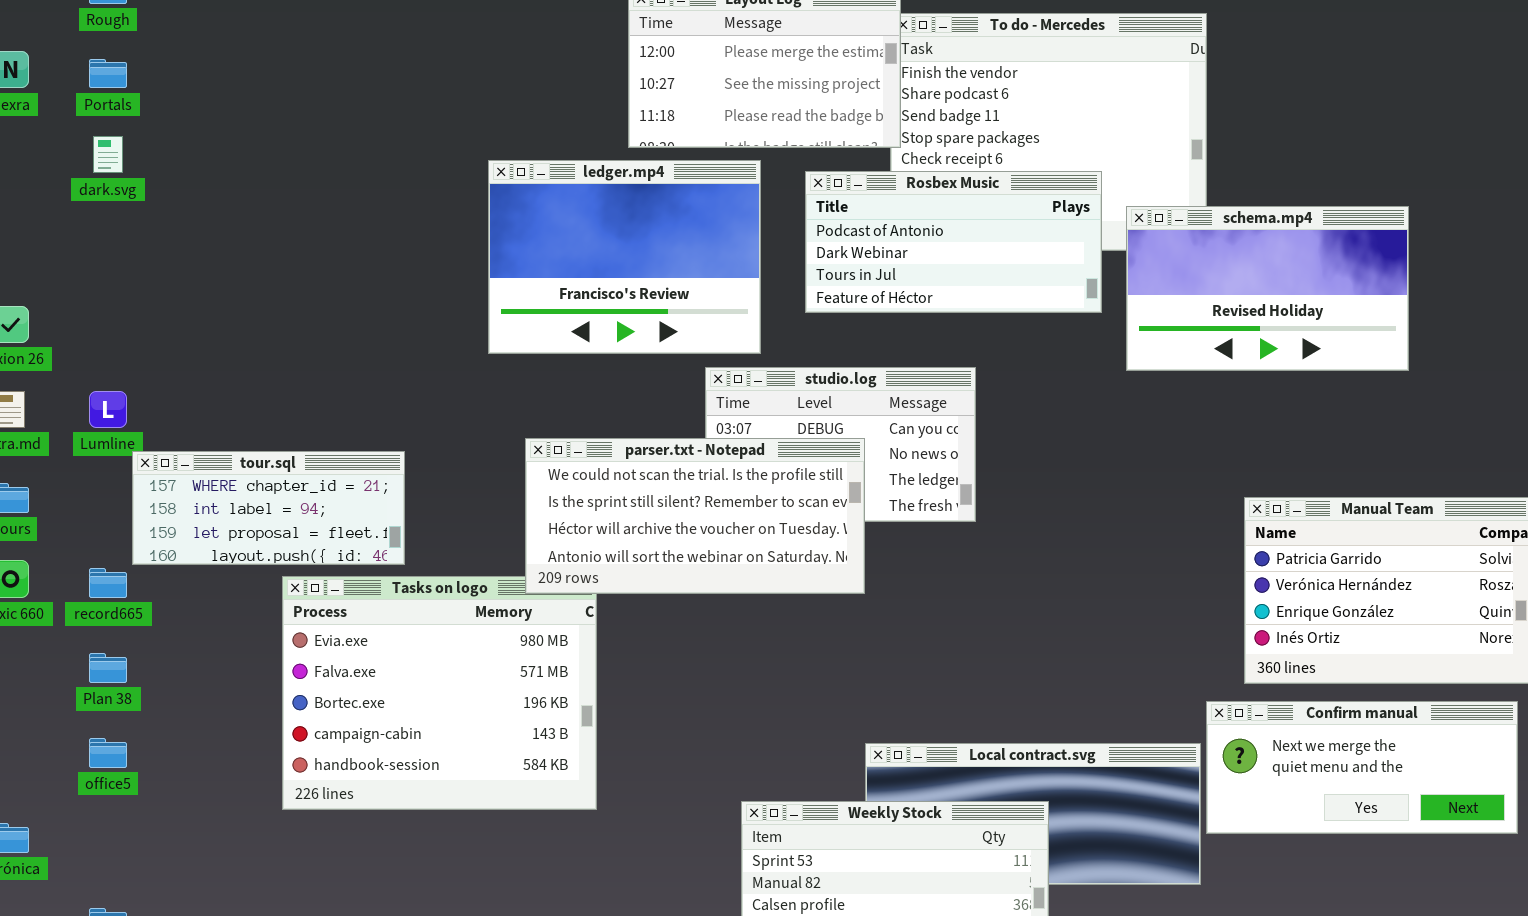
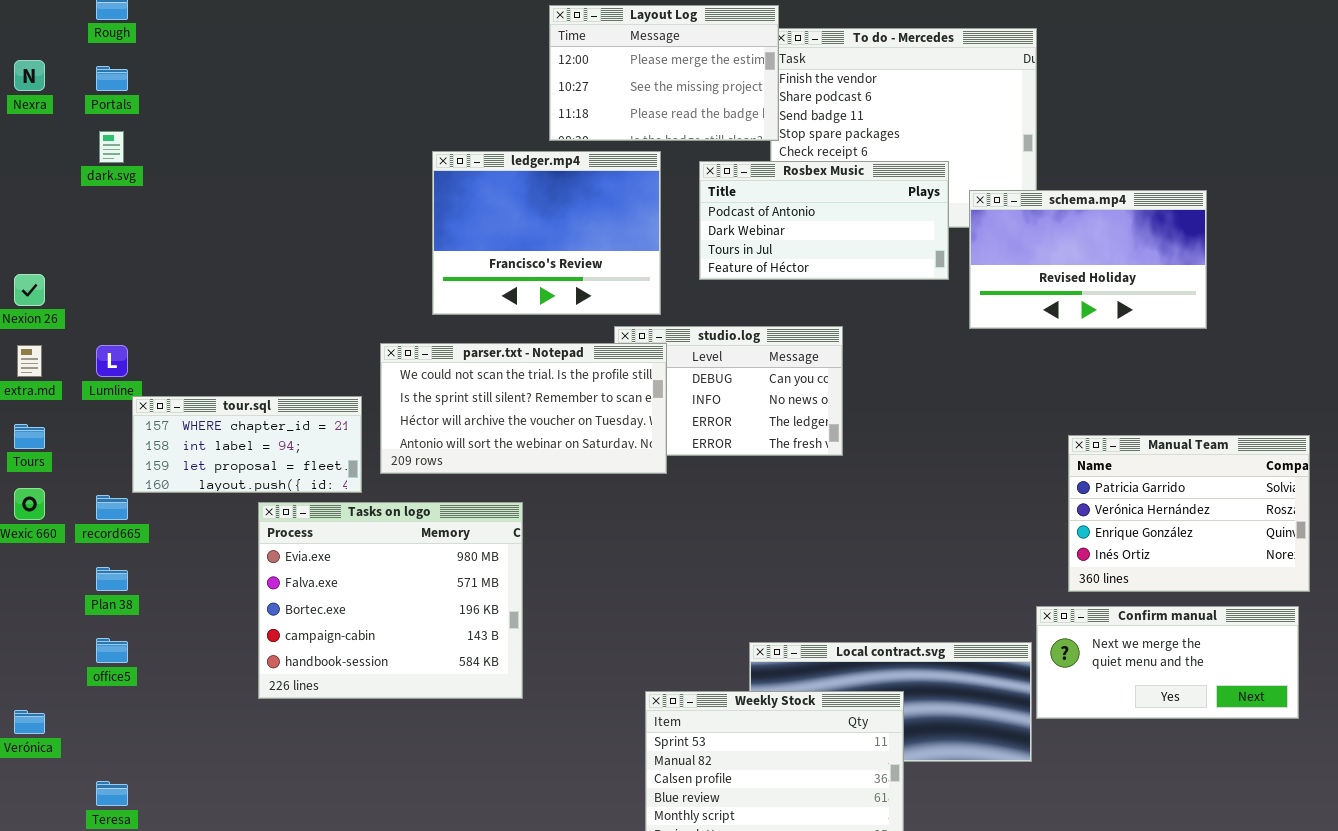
parser.txt - Notepad: [525,438,865,594] -> [380,343,667,474], moved

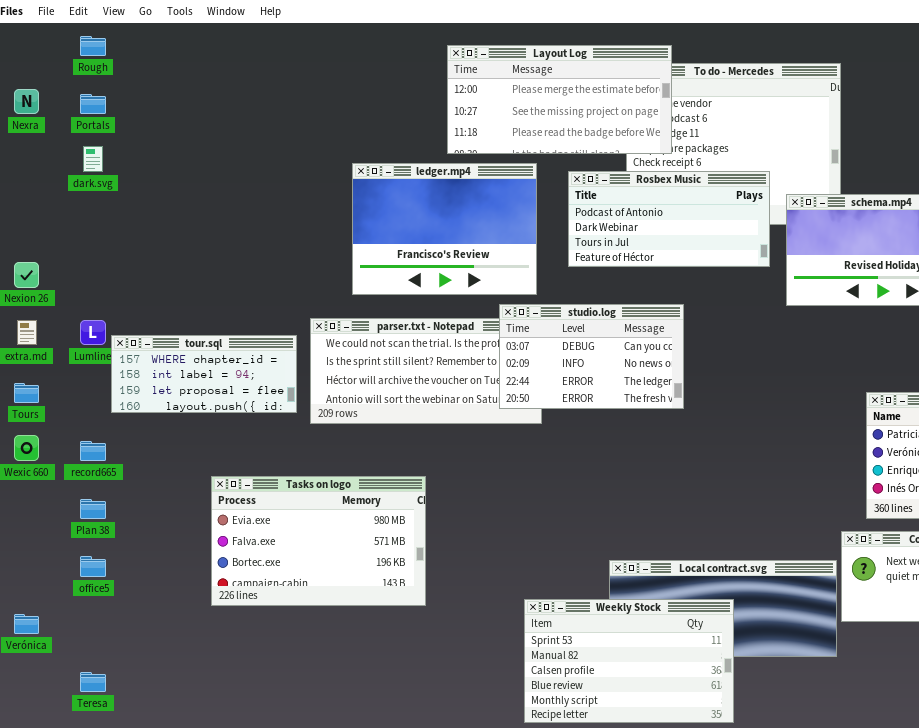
Layout Log: [549,5,779,141] -> [447,45,672,154], resized
studio.log: [614,326,843,456] -> [499,304,684,409], raised
tour.sql: [132,396,362,493] -> [111,335,297,413], moved
Tasks on logo: [258,502,523,699] -> [211,476,426,606], resized

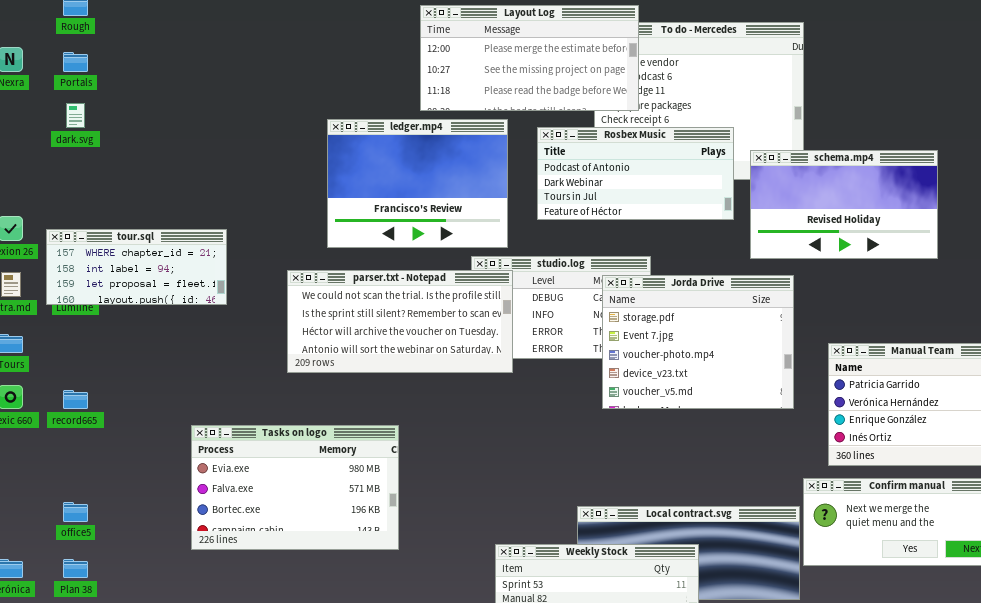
parser.txt - Notepad: [310,318,542,424] -> [287,270,513,373], raised
Jorda Drive: none -> [602,275,794,409], opened
tour.sql: [111,335,297,413] -> [46,229,227,305], moved
Plan 38: [80,499,106,519] -> [63,559,88,578], moved

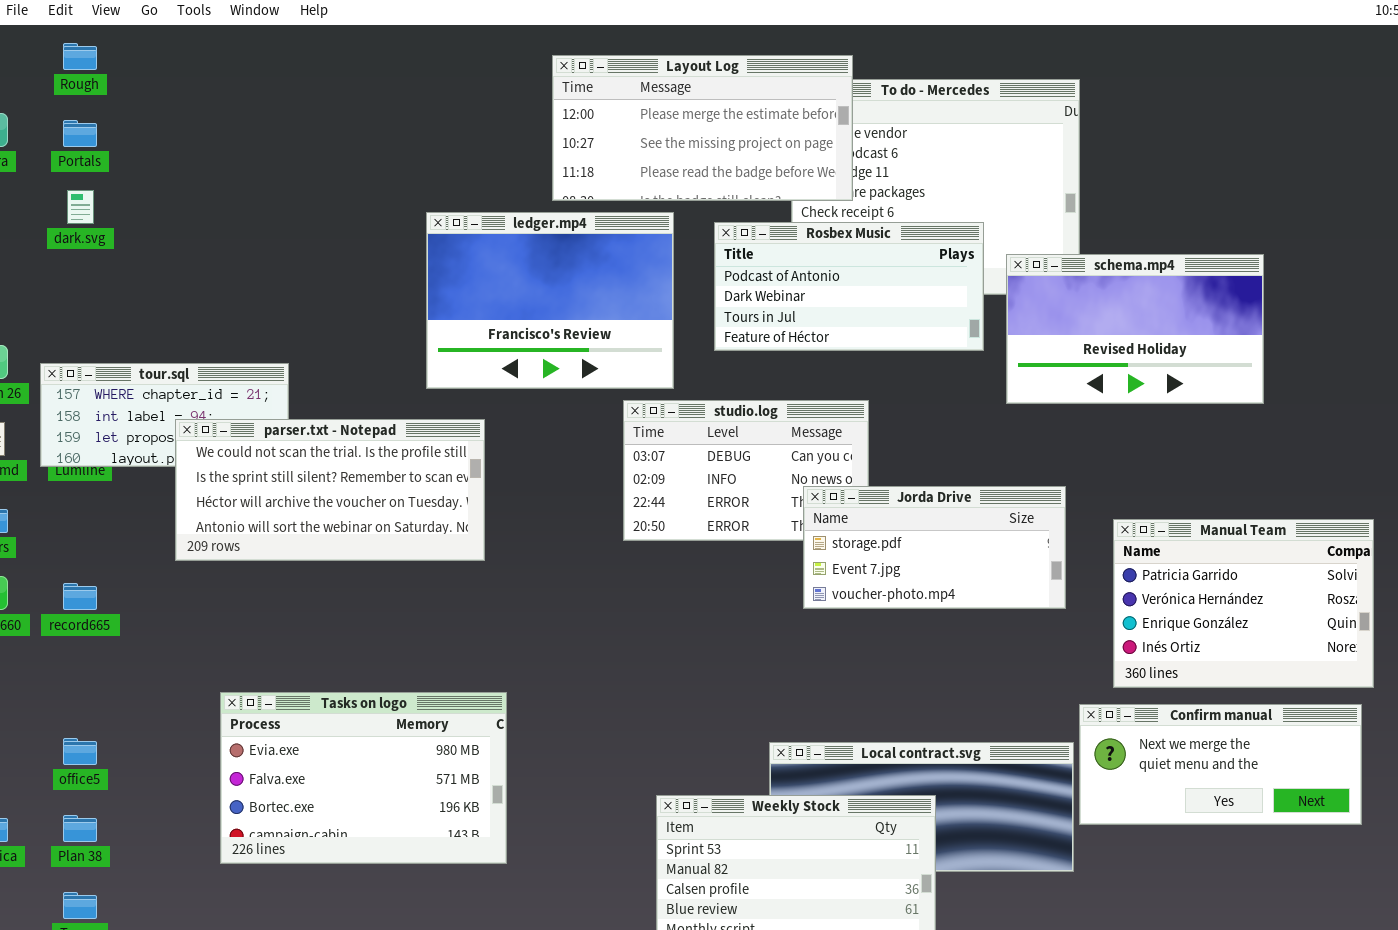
parser.txt - Notepad: [287,270,513,373] -> [175,419,485,561], moved
Jorda Drive: [602,275,794,409] -> [803,486,1066,609], resized
Tasks on logo: [191,425,399,550] -> [220,692,507,864], moved

